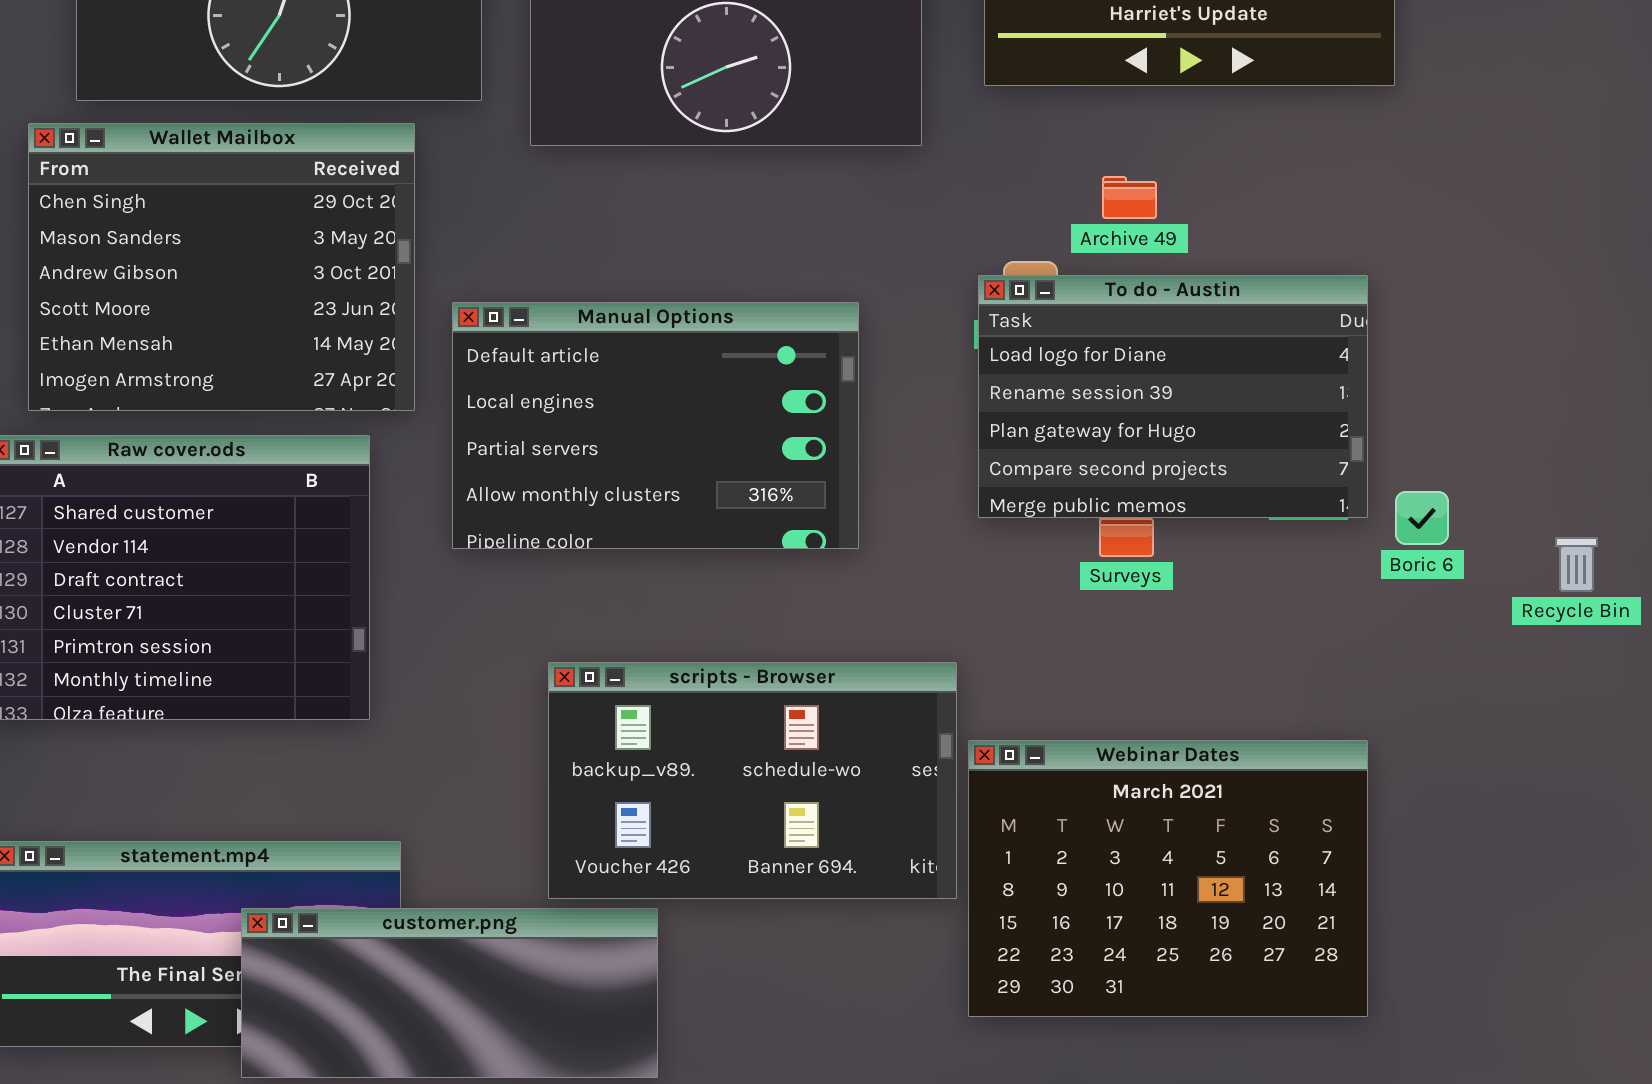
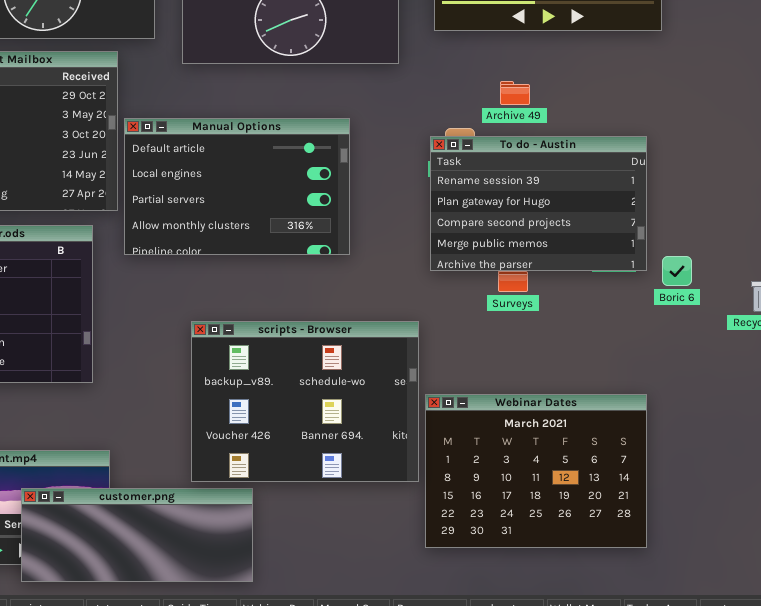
To do - Austin: [978,275,1368,518] -> [430,136,647,271], scrolled down 1 row
Manual Options: [452,302,859,549] -> [124,118,350,255], moved
scripts - Browser: [548,662,957,899] -> [191,321,419,482], resized

